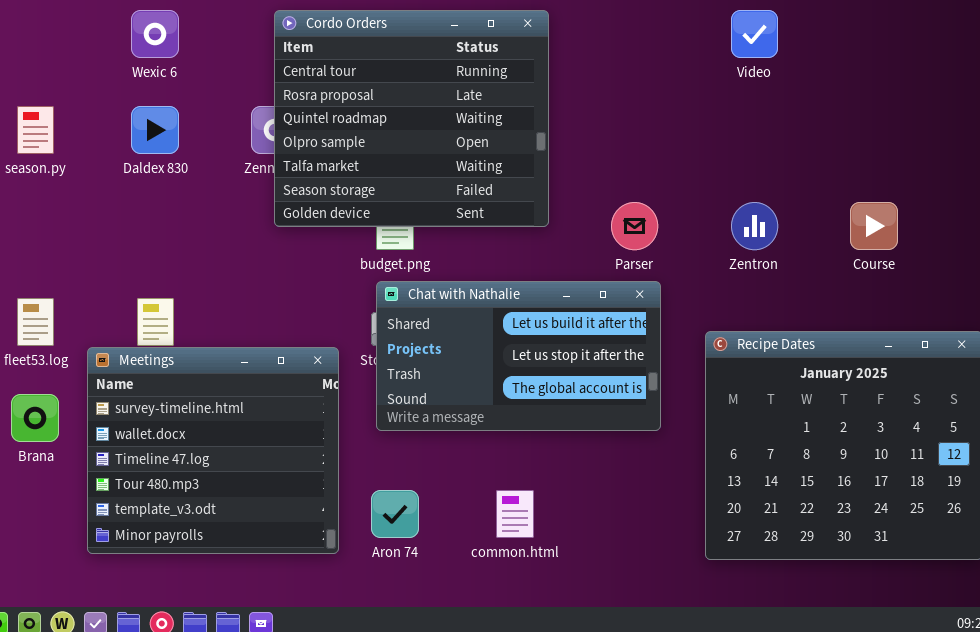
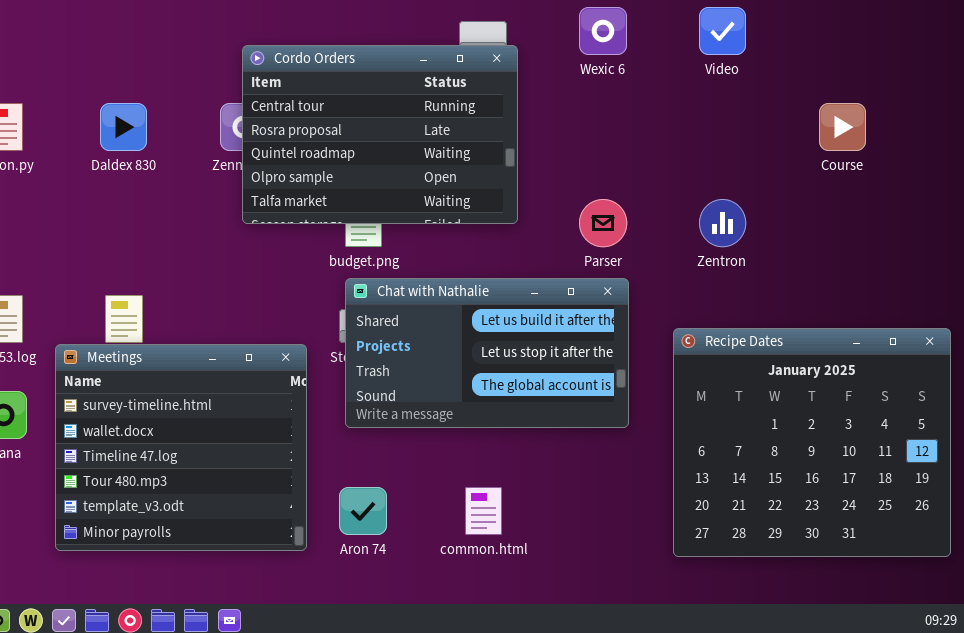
Wexic 6: [131,10,179,58] -> [579,7,627,55], moved
Cordo Orders: [274,10,549,227] -> [242,45,518,224], resized
Course: [850,202,898,250] -> [819,103,866,151], moved

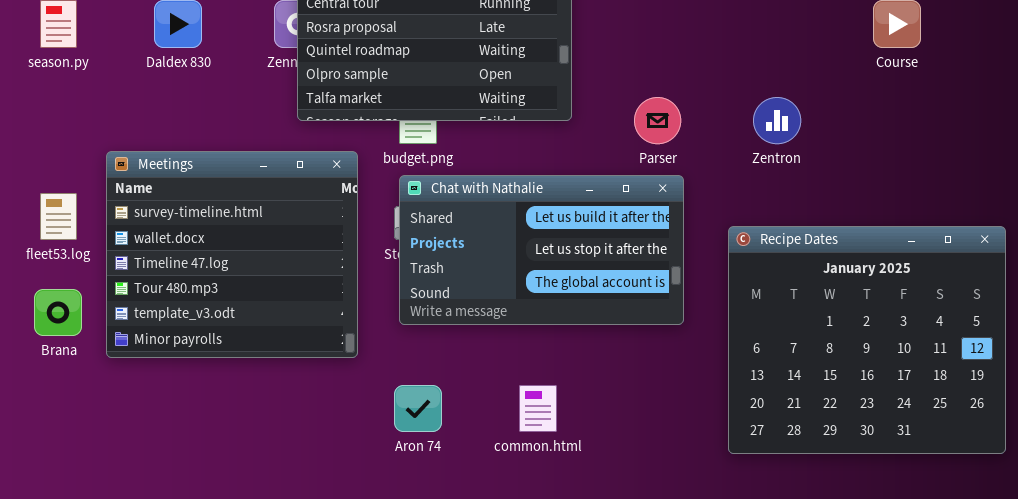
Meetings: [55,344,307,551] -> [106,151,358,358], moved

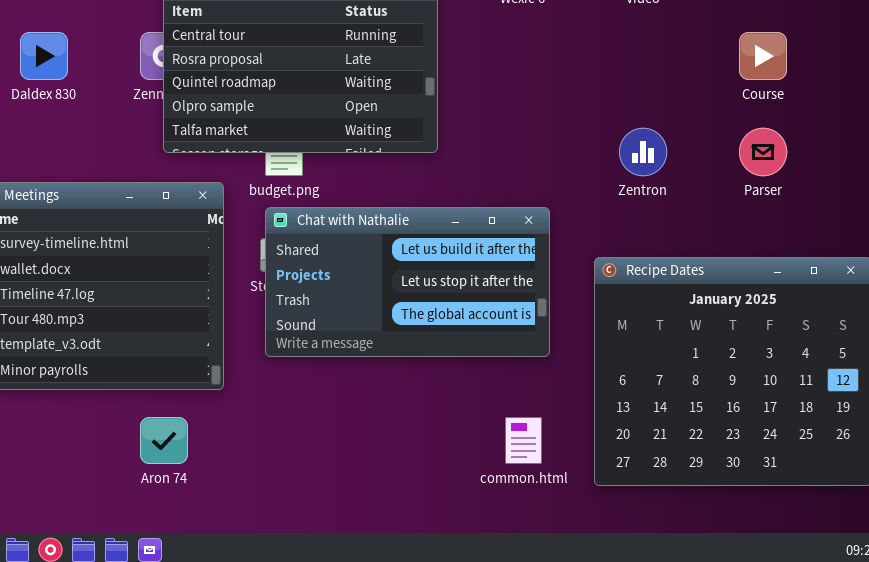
Parser: [634,97,681,144] -> [739,128,787,176], moved
Aron 74: [394,385,442,432] -> [140,417,188,464], moved
common.html: [519,385,557,432] -> [505,417,542,464], moved

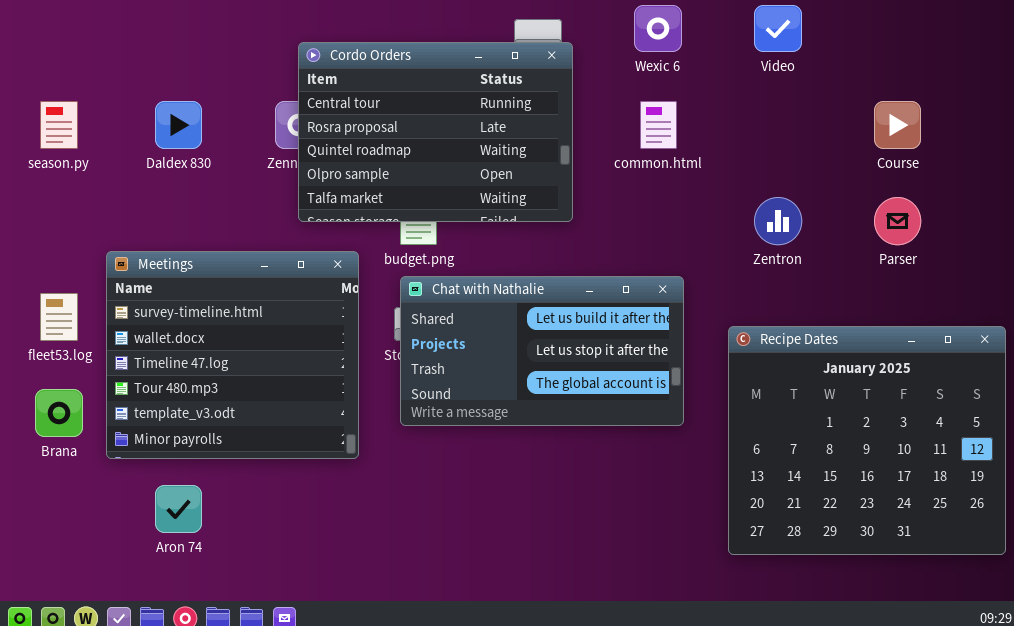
Aron 74: [140,417,188,464] -> [155,485,202,533], moved
common.html: [505,417,542,464] -> [640,101,677,149], moved

